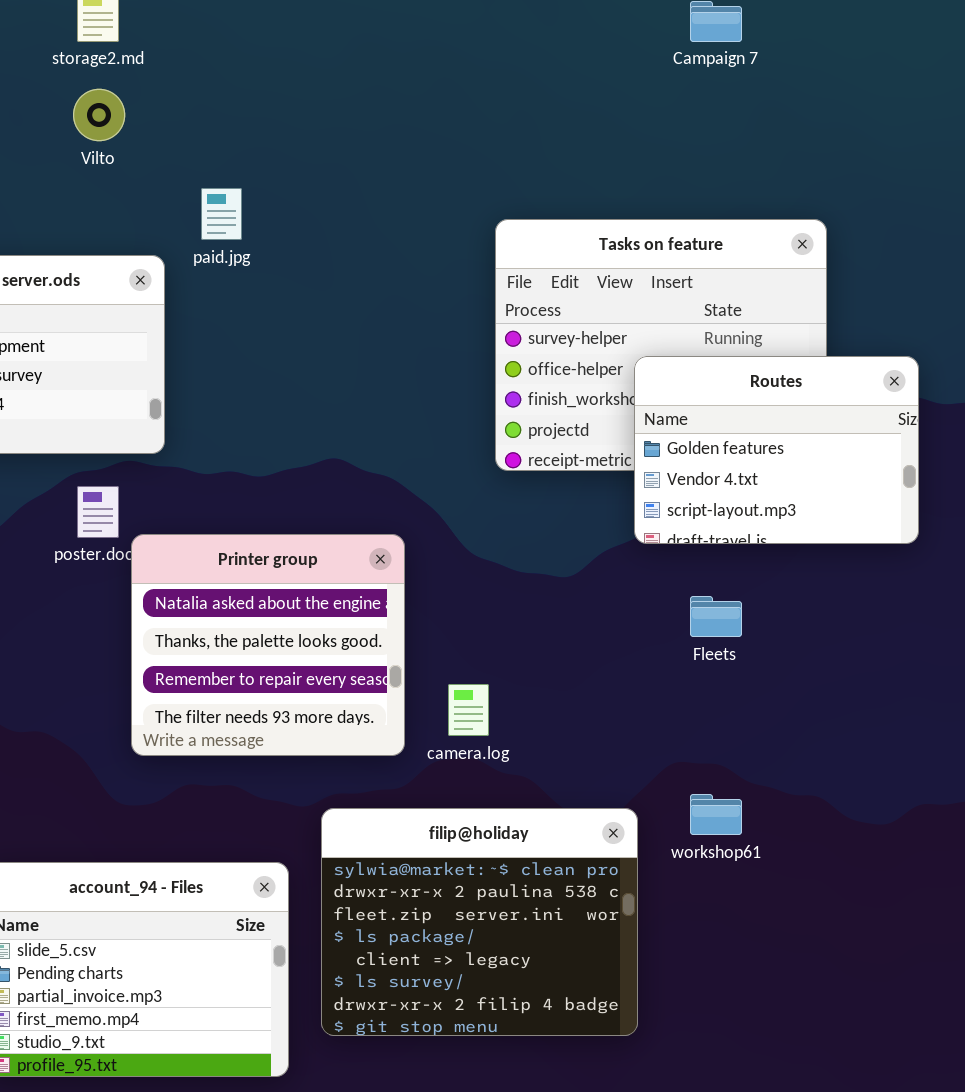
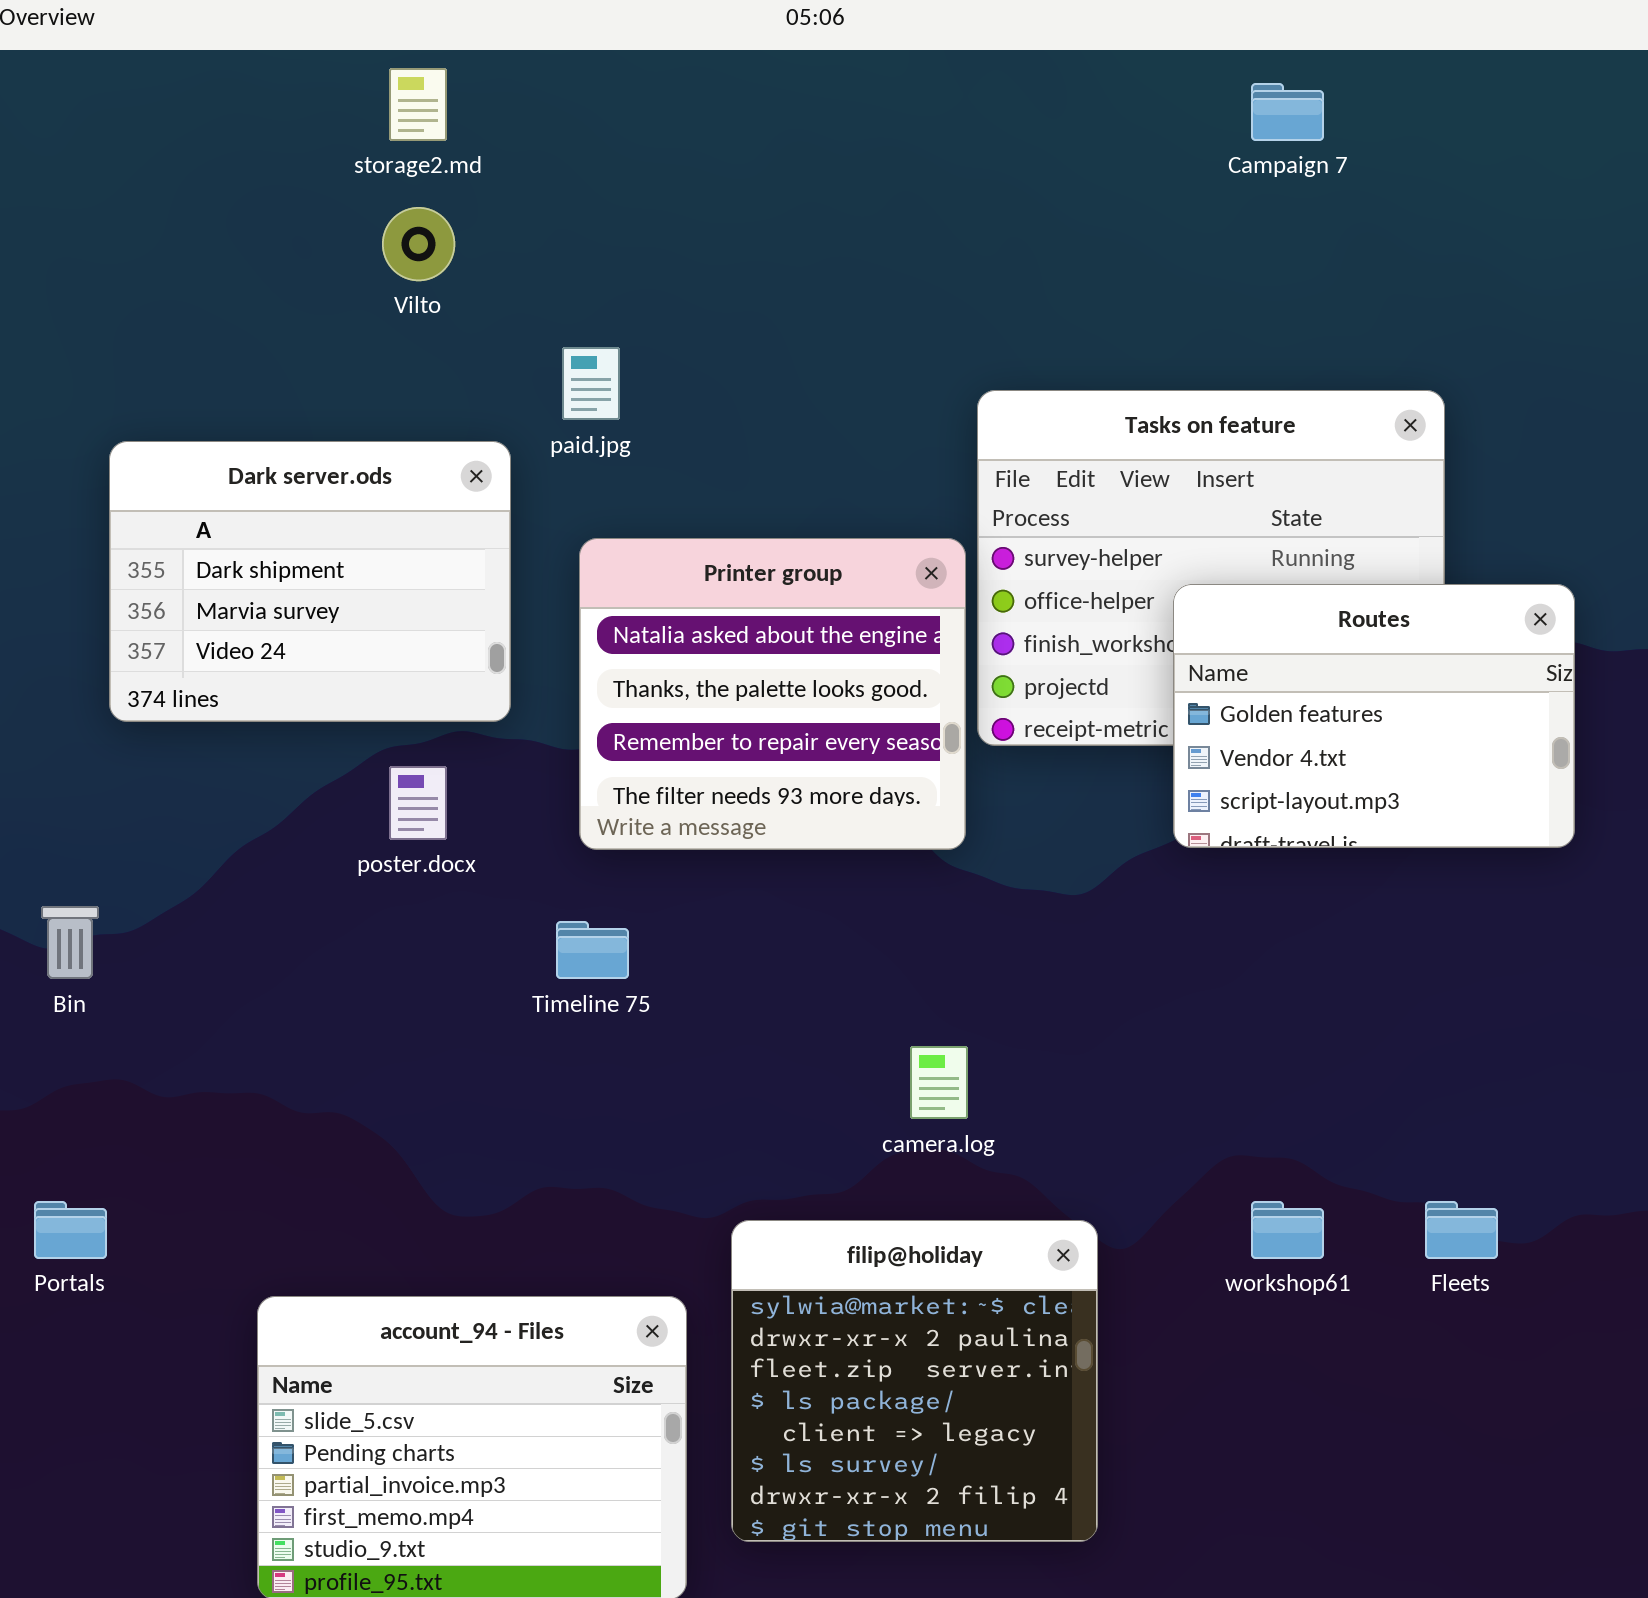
Printer group: [131,534,405,756] -> [579,538,966,850], moved
Fleets: [690,596,742,637] -> [1425,1201,1498,1259], moved
filip@holiday: [321,808,638,1036] -> [731,1220,1098,1542], resized

